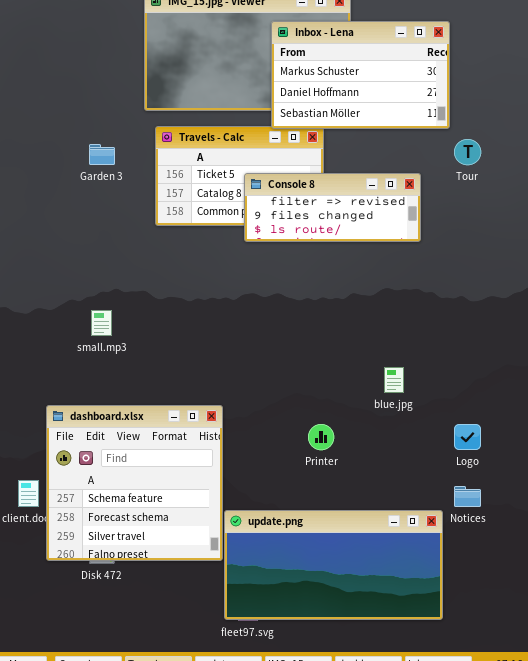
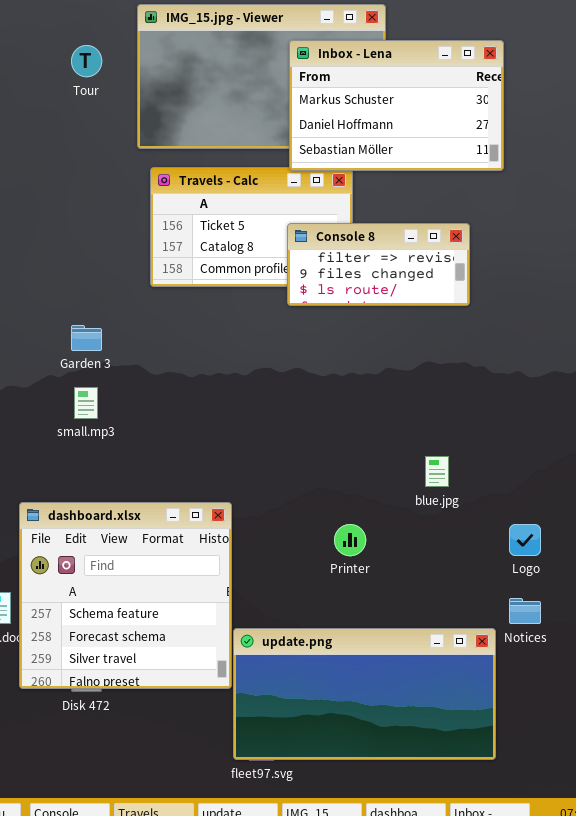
Tour: [454,139,481,165] -> [71,45,102,77], moved
Garden 3: [89,144,115,165] -> [71,325,102,351], moved
Console 8: [244,173,421,242] -> [287,223,470,306], resized

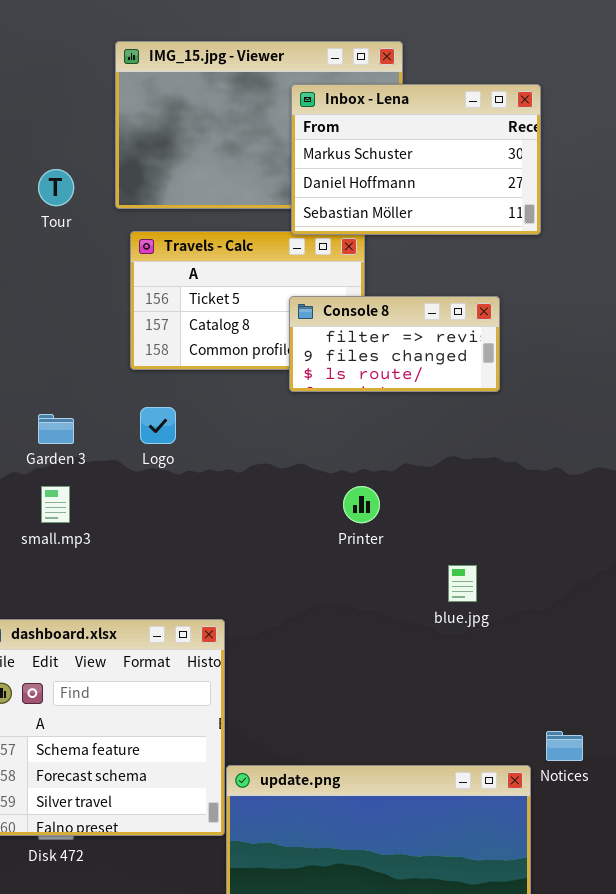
Tour: [71,45,102,77] -> [38,169,74,206], moved
Printer: [334,524,366,556] -> [343,486,380,523], moved
Logo: [509,524,541,556] -> [140,407,176,444], moved

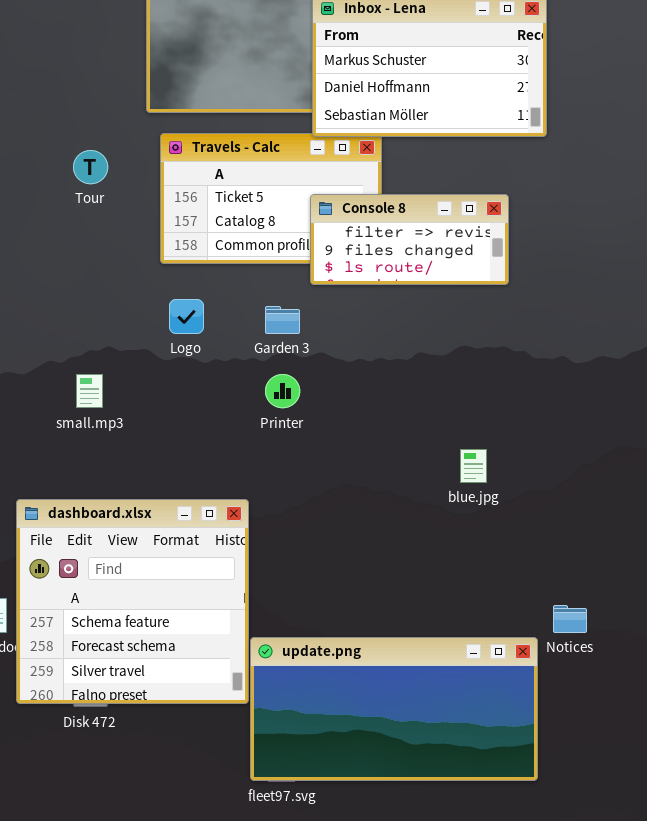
Tour: [38,169,74,206] -> [73,150,108,184], moved
Garden 3: [38,414,74,444] -> [265,306,300,334], moved
Printer: [343,486,380,523] -> [265,374,300,408], moved

